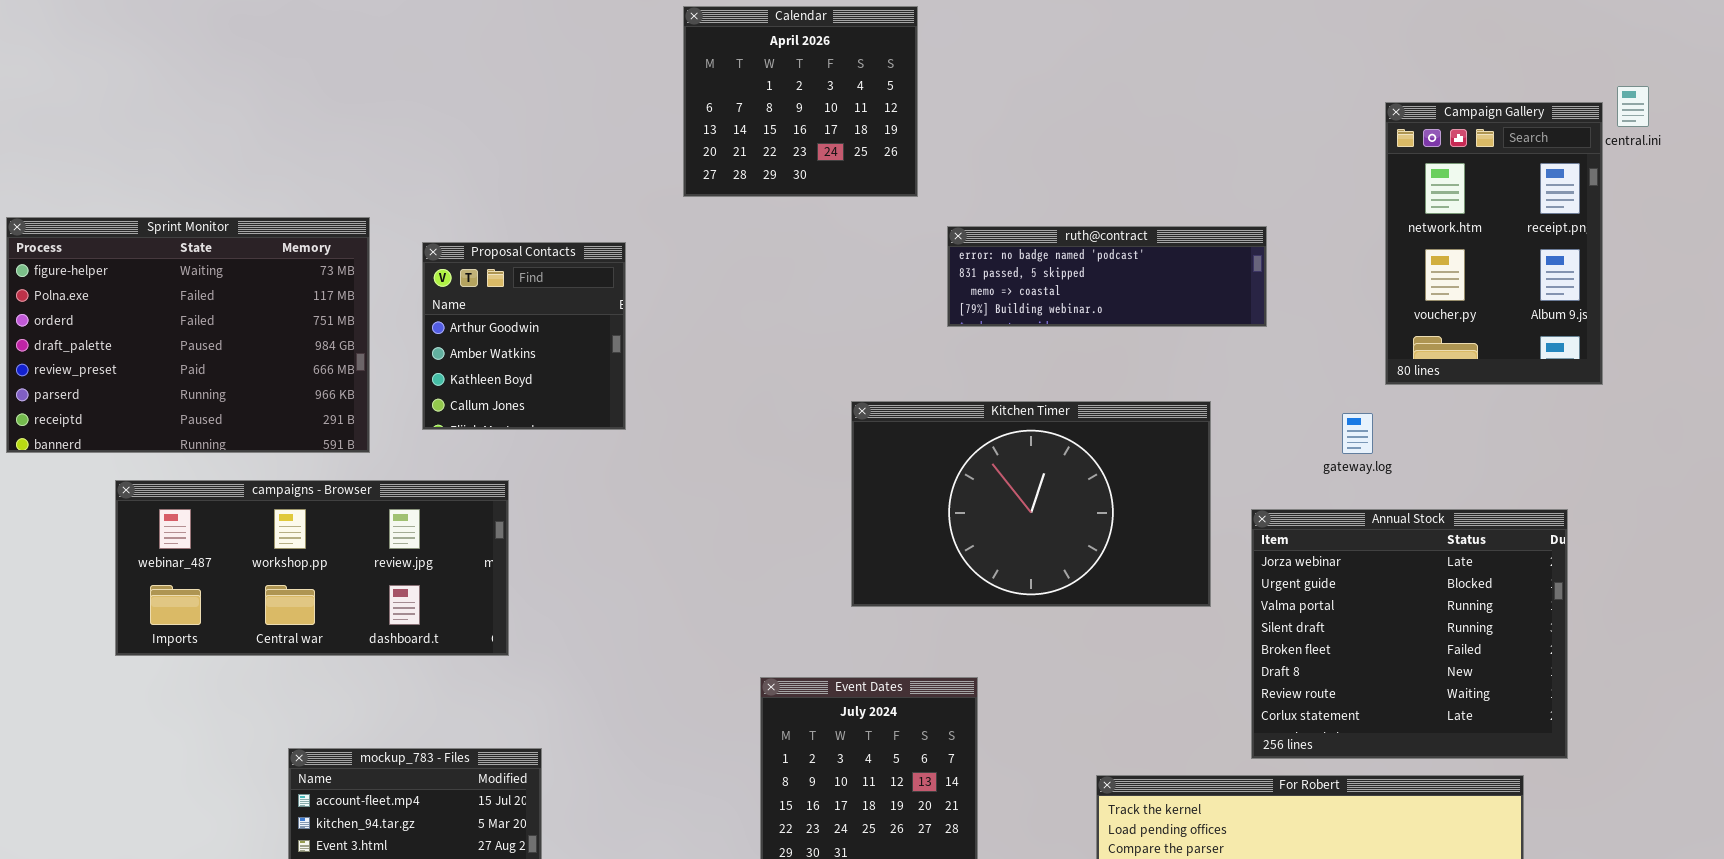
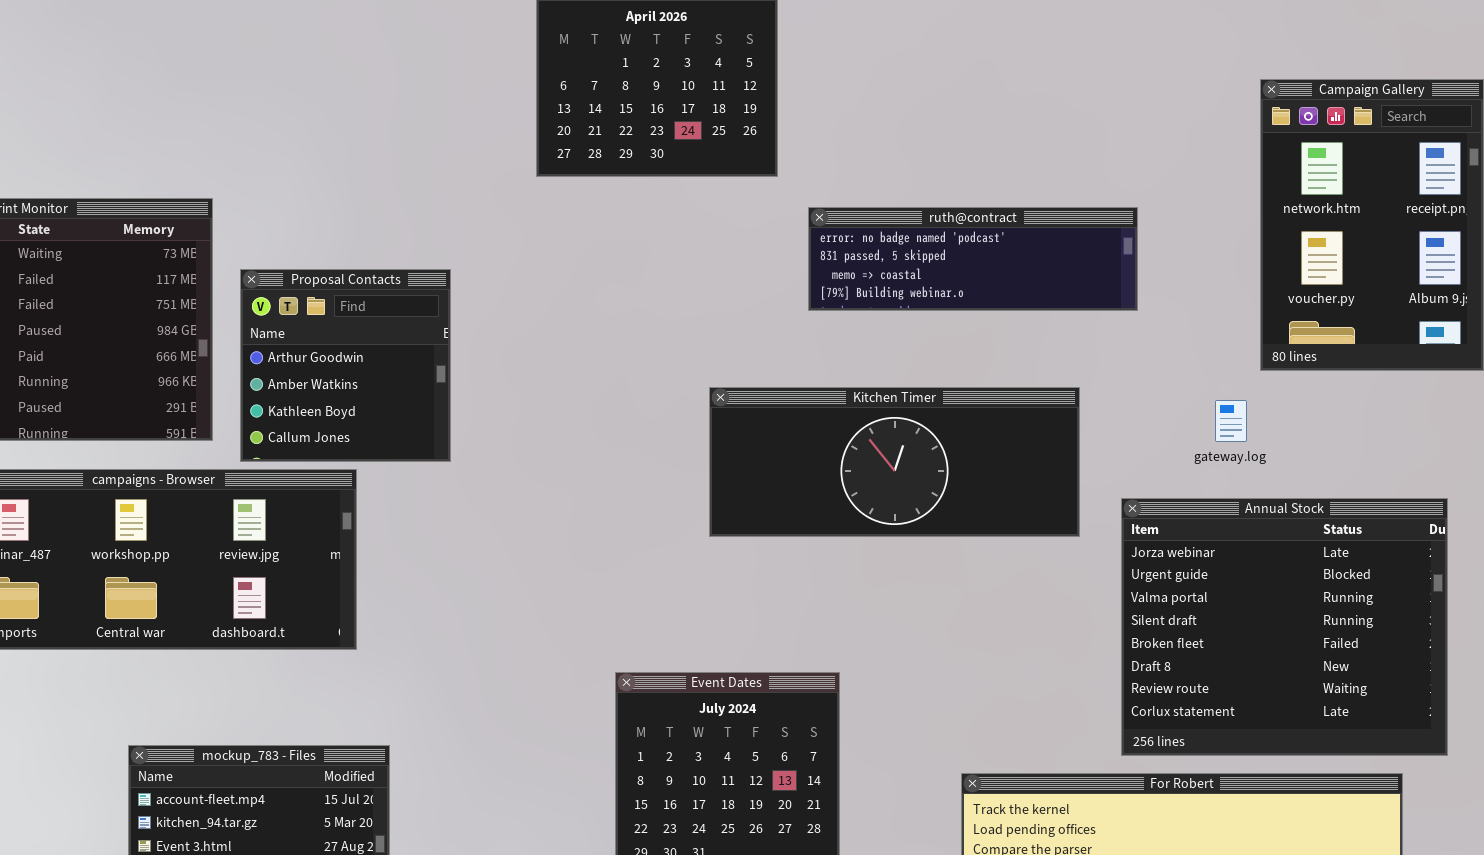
Proposal Contacts: [422,242,626,430] -> [240,269,451,462], moved
Kitchen Timer: [851,401,1211,607] -> [709,387,1080,537], resized

